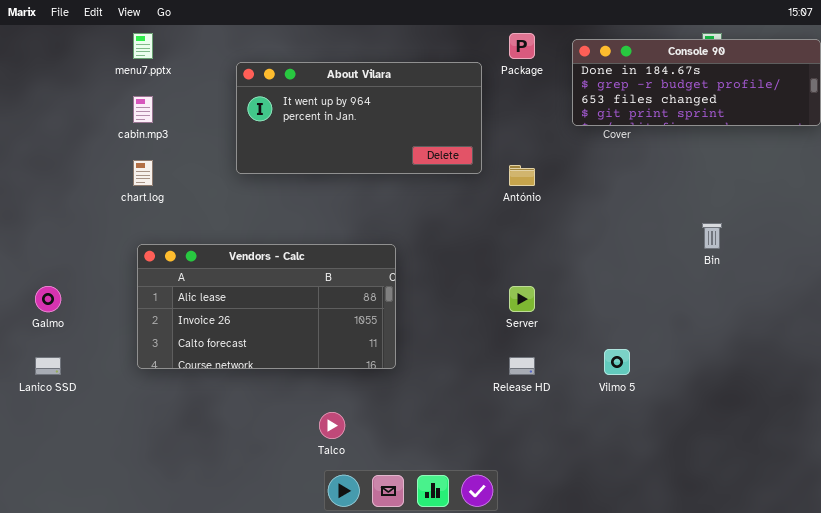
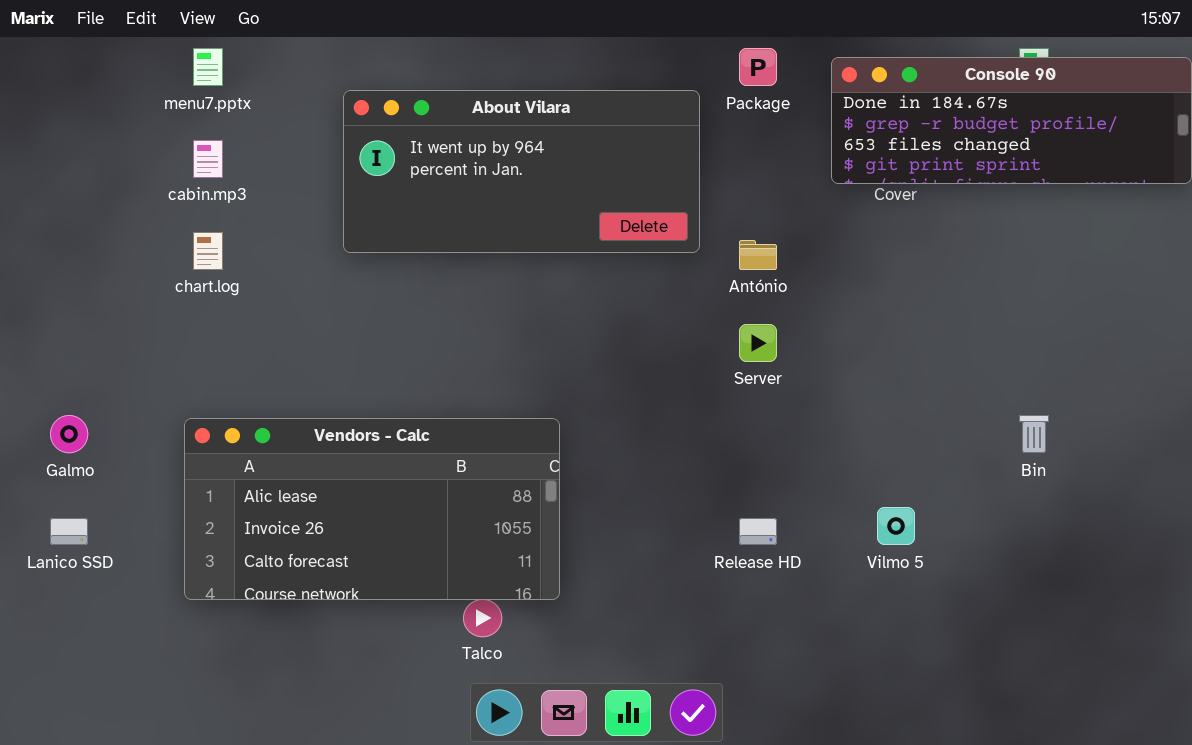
Bin: [702,223,722,249] -> [1019,415,1049,453], moved
Vendors - Calc: [137,244,396,369] -> [184,418,560,600], moved
Server: [509,286,535,312] -> [739,324,777,362], moved

